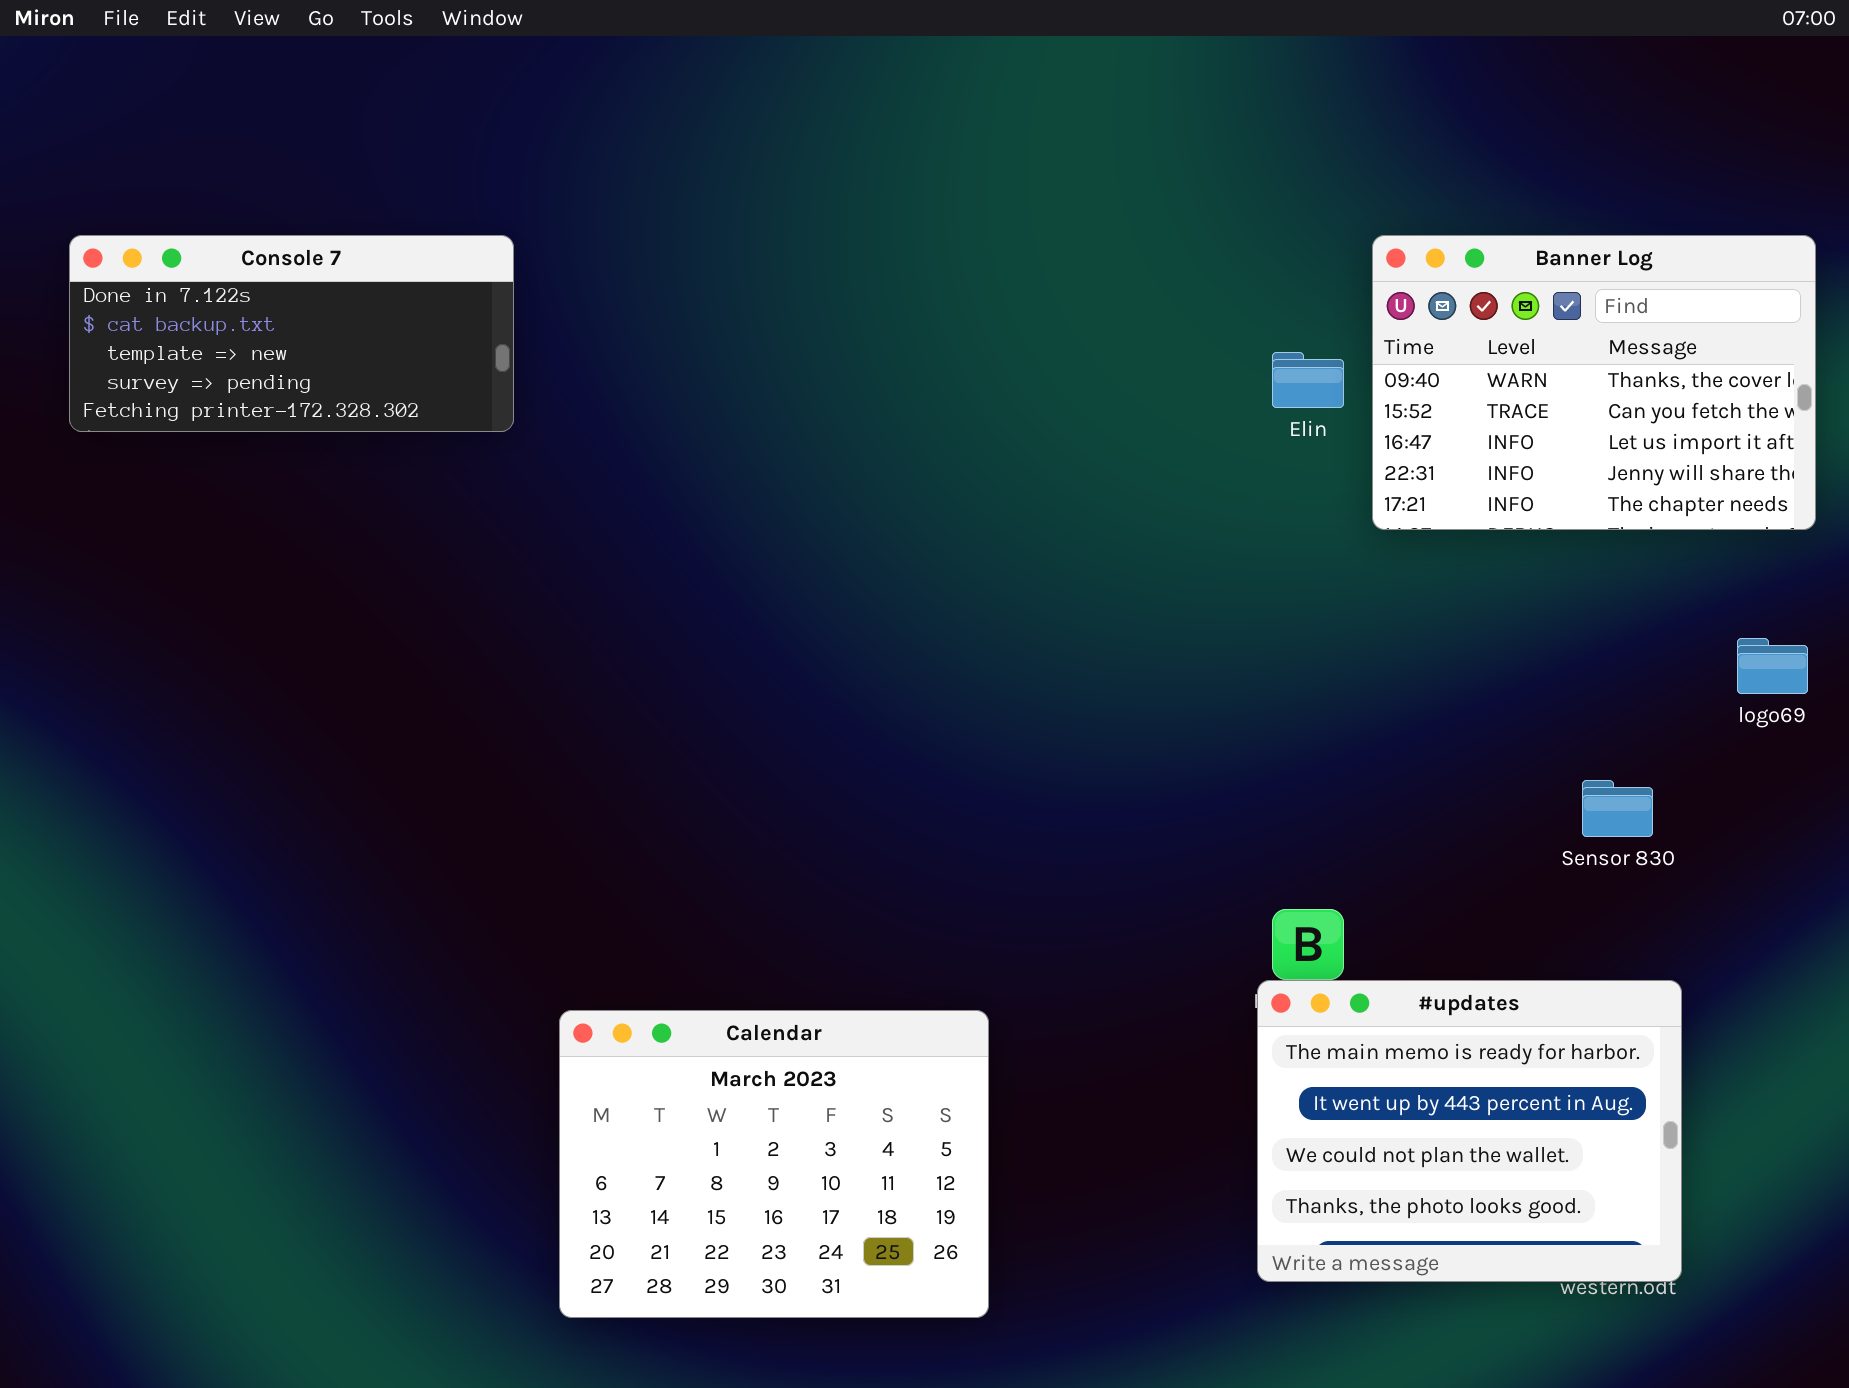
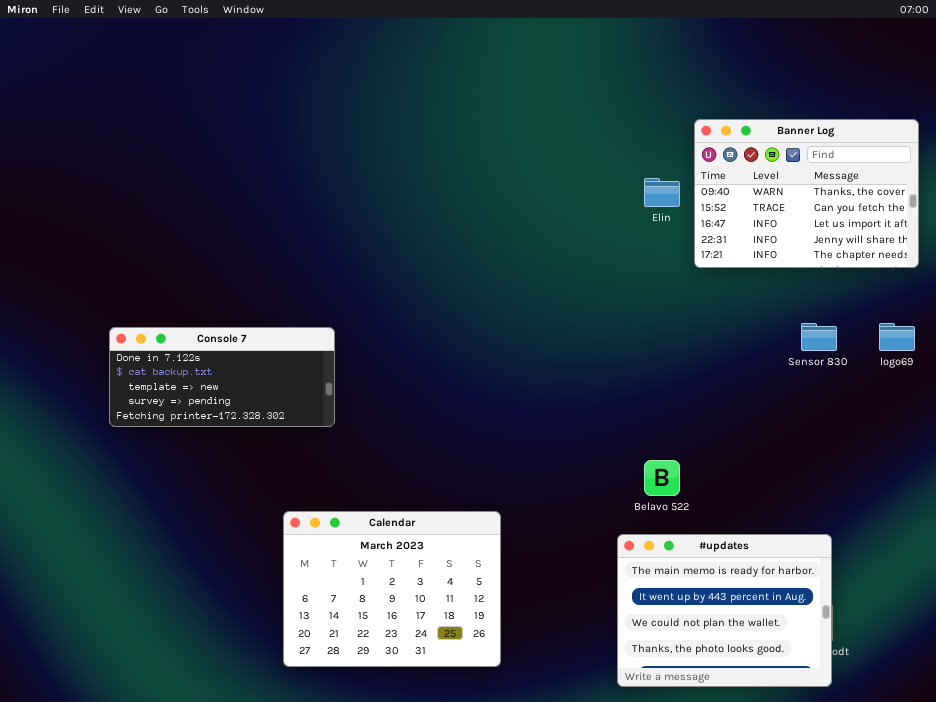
Console 7: [69,235,514,432] -> [109,327,335,427], moved
Sensor 830: [1582,780,1653,837] -> [801,323,837,351], moved
#updates: [1257,980,1682,1282] -> [617,534,832,687], moved

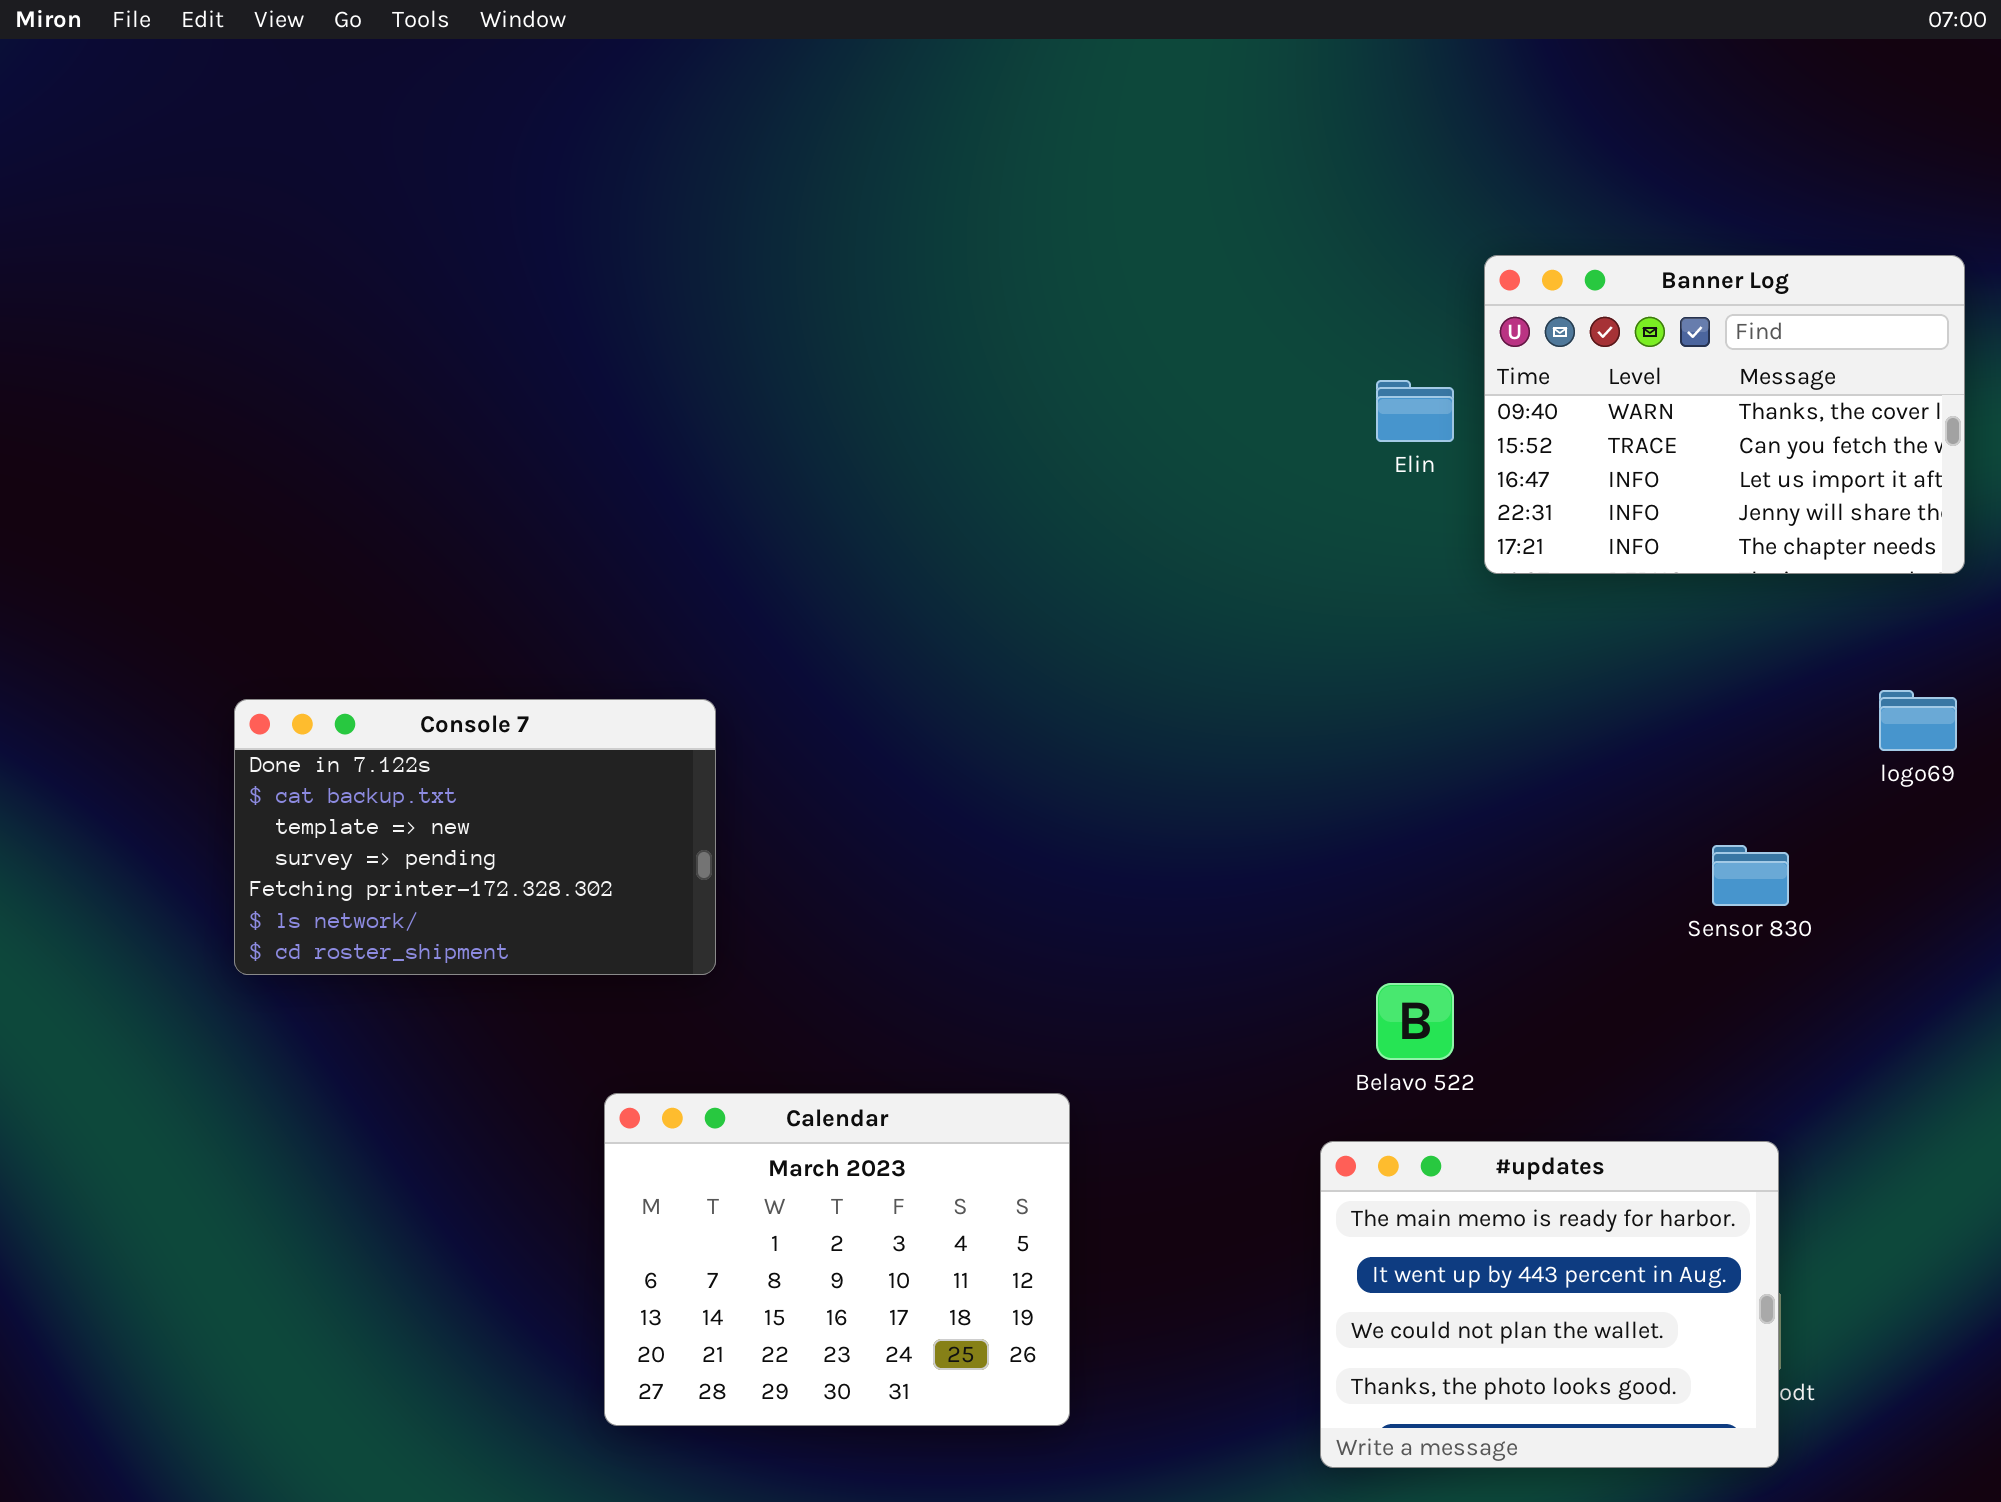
Sensor 830: [801,323,837,351] -> [1712,845,1789,906], moved
Console 7: [109,327,335,427] -> [234,699,716,975], resized

